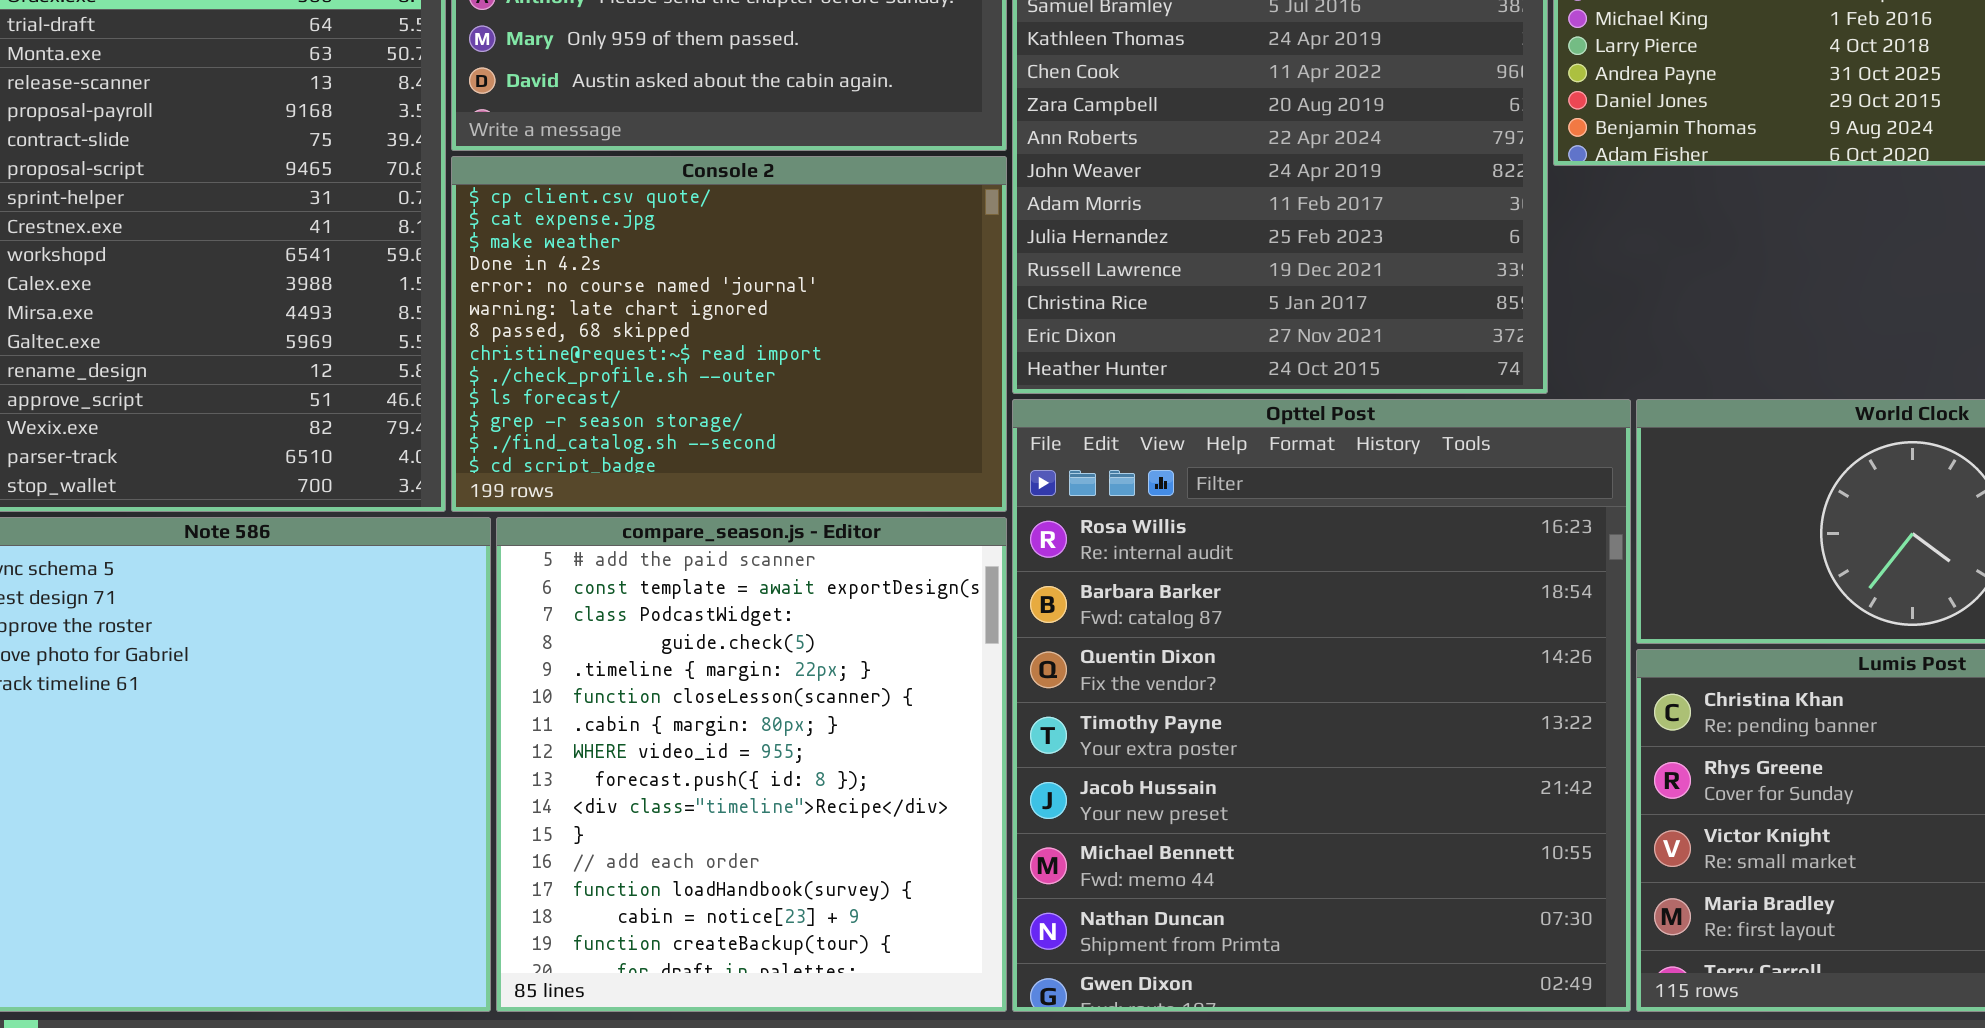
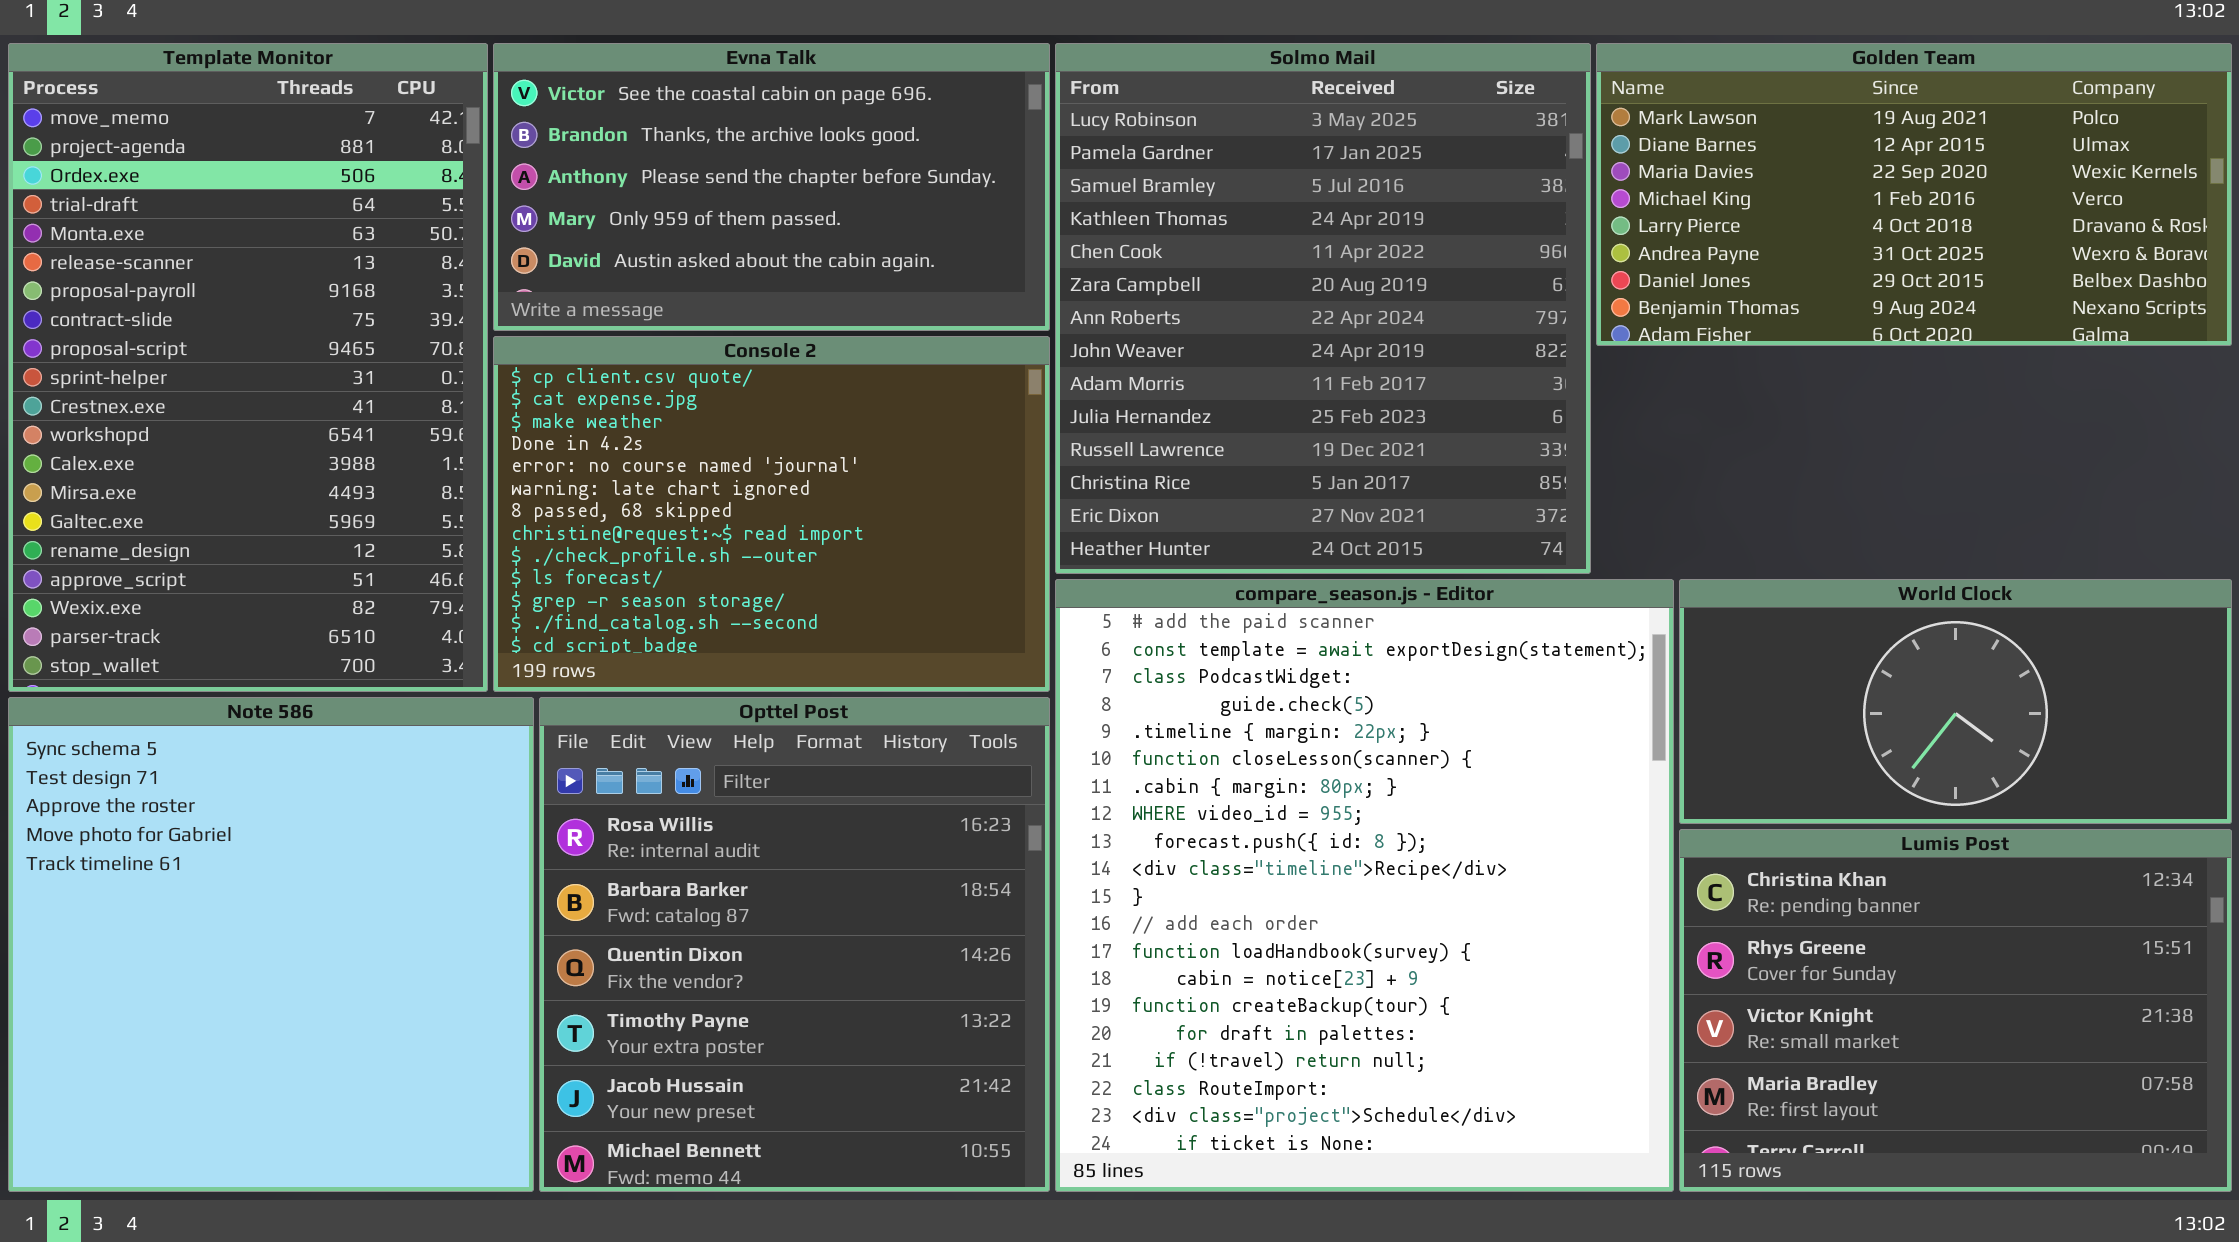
Opttel Post: [1012,399,1631,1012] -> [539,697,1050,1192], moved, resized
compare_season.js - Editor: [496,517,1007,1012] -> [1055,579,1674,1192], moved, resized

